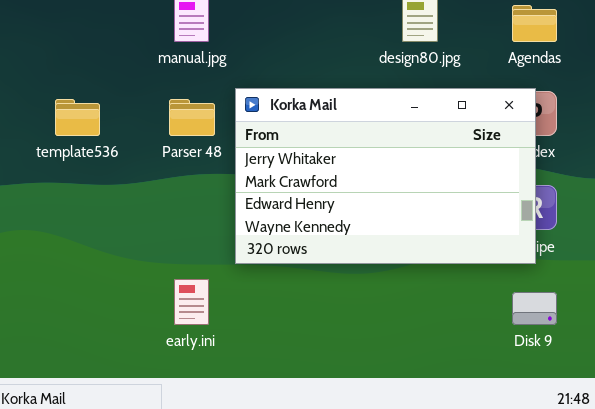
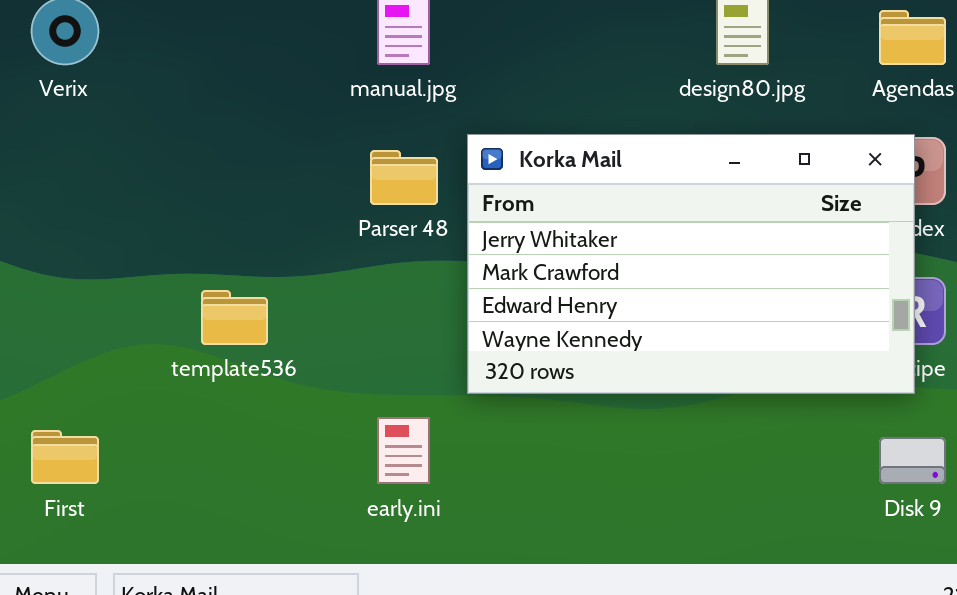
template536: [55,99,100,136] -> [201,290,268,345], moved

